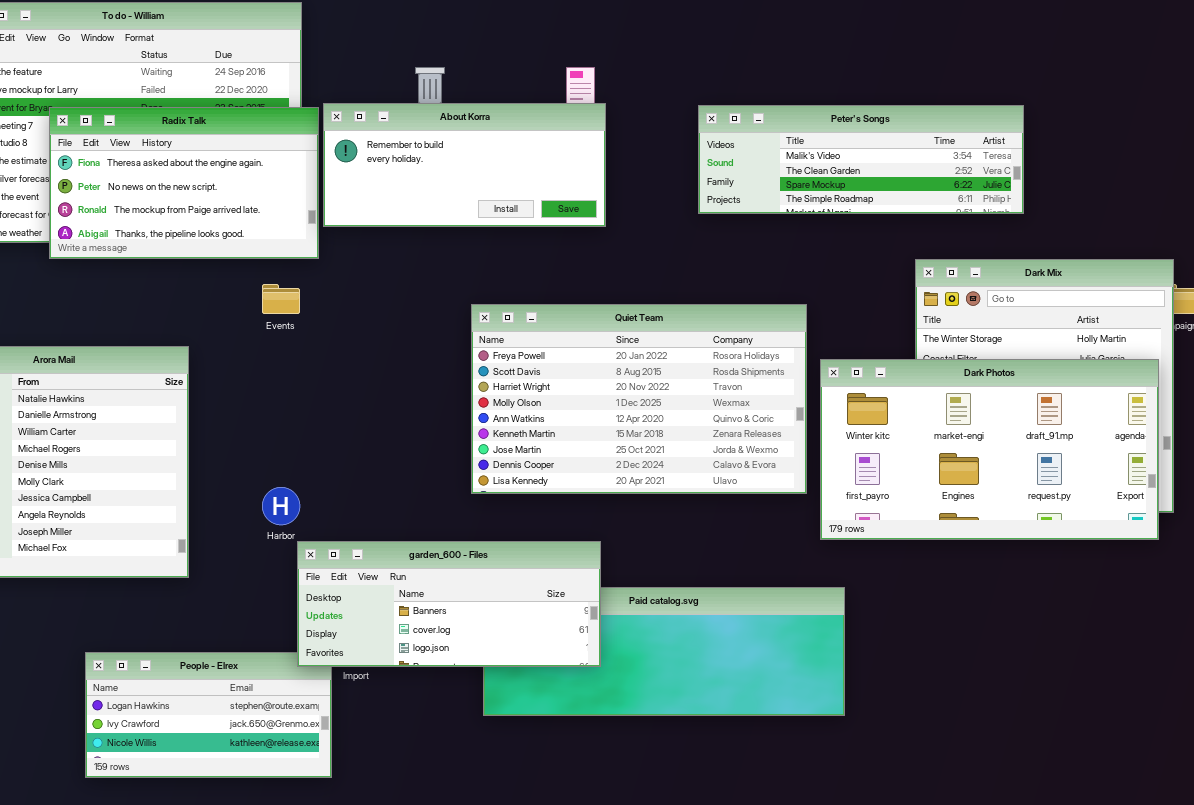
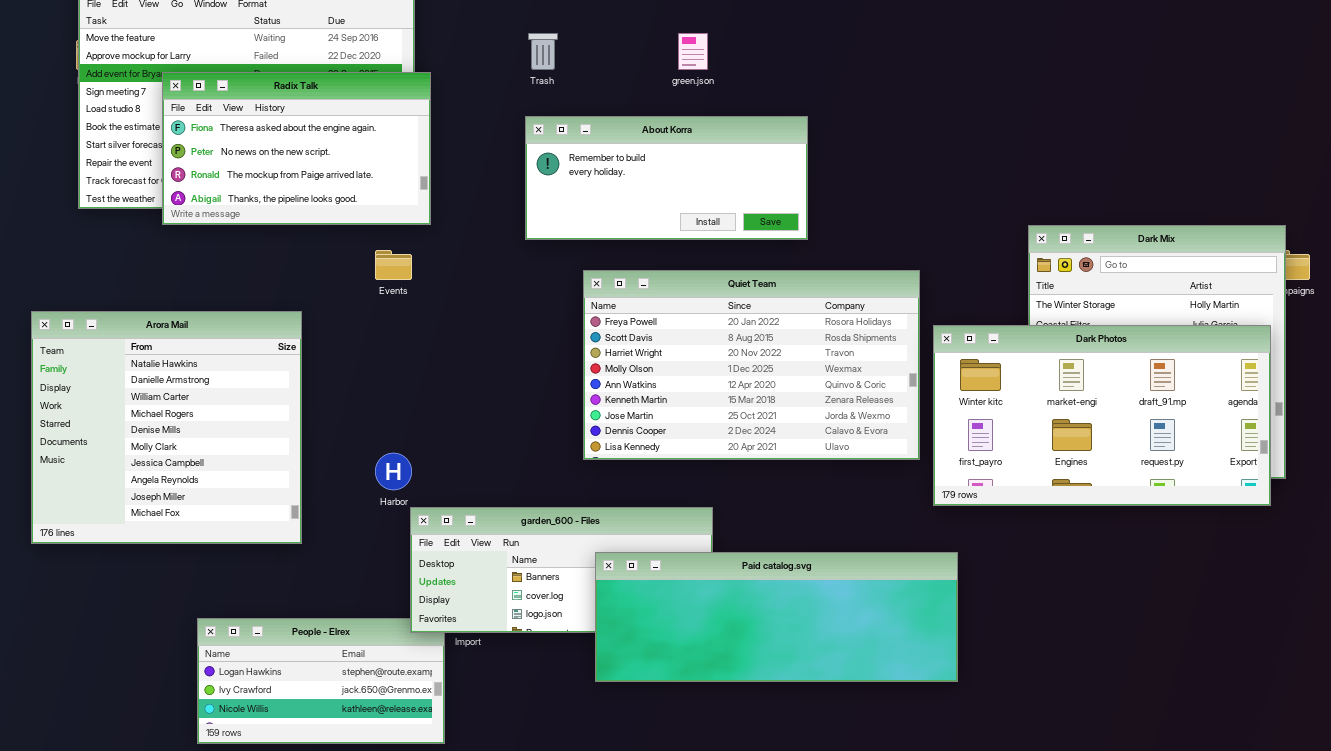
About Korra: [323,103,606,227] -> [525,116,808,240], moved
Peter's Songs: [698,105,1024,214] -> none, closed
Paid catalog.svg: [483,587,845,716] -> [595,552,958,682], raised

